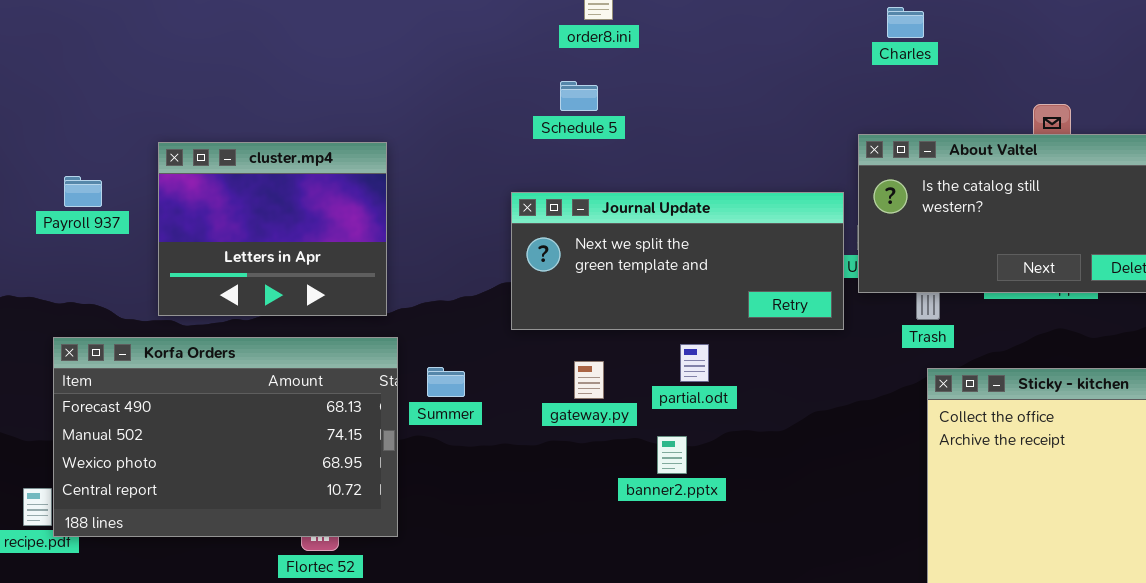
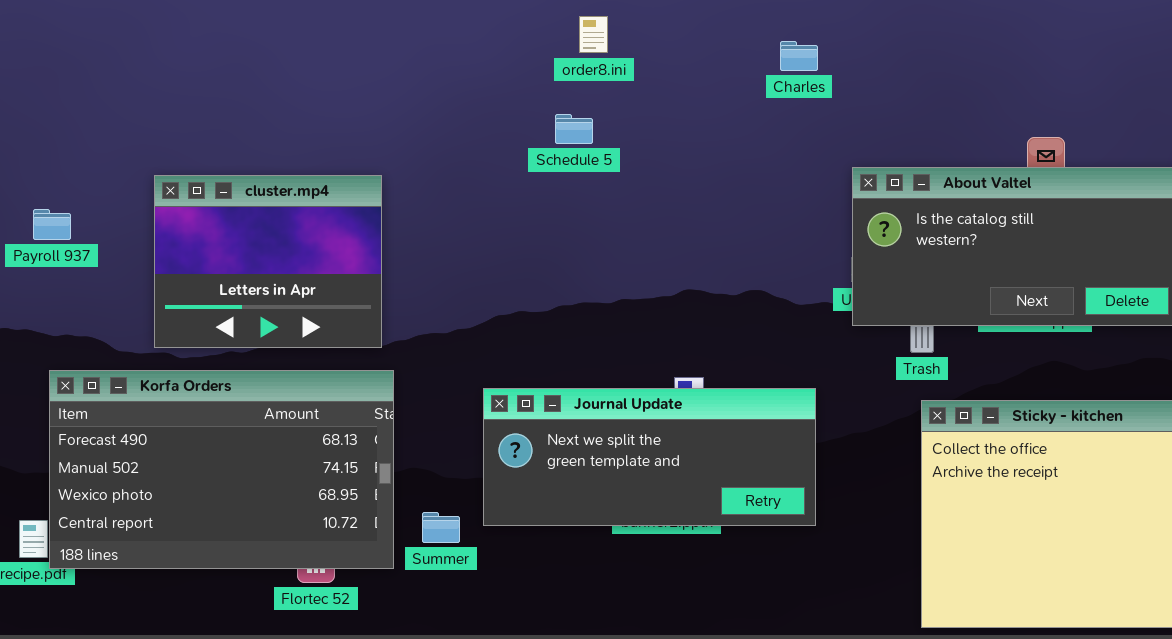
Charles: [887,7,924,38] -> [780,41,818,71], moved
Payroll 937: [64,176,102,207] -> [33,209,71,240], moved
Journal Update: [511,192,844,330] -> [483,388,816,526], moved
Summer: [427,367,465,397] -> [422,512,460,543], moved

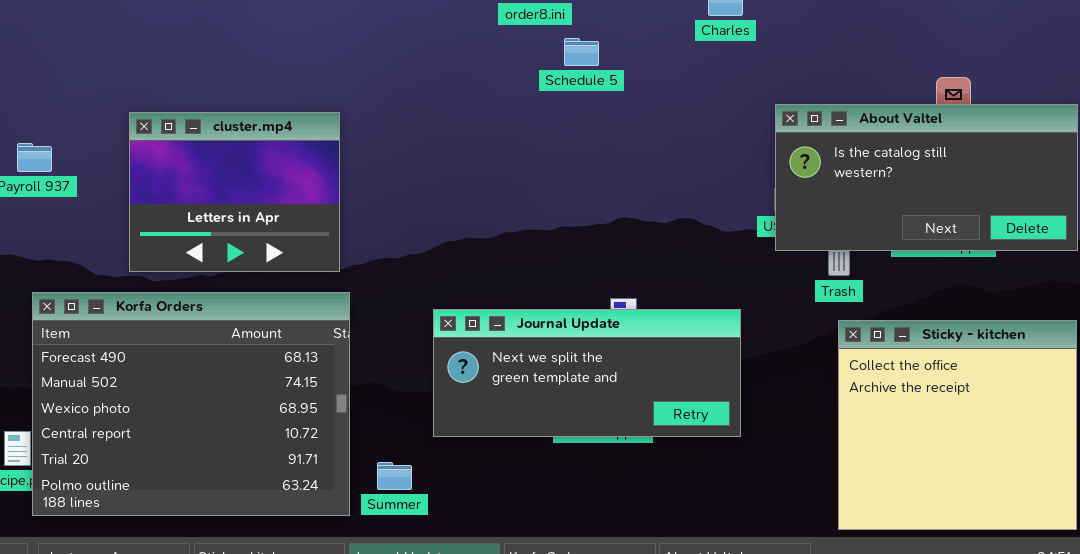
Schedule 5: [555,114,593,144] -> [564,38,599,66], moved
Korfa Orders: [49,370,394,569] -> [32,292,350,516], resized
Summer: [422,512,460,543] -> [377,462,412,490], moved

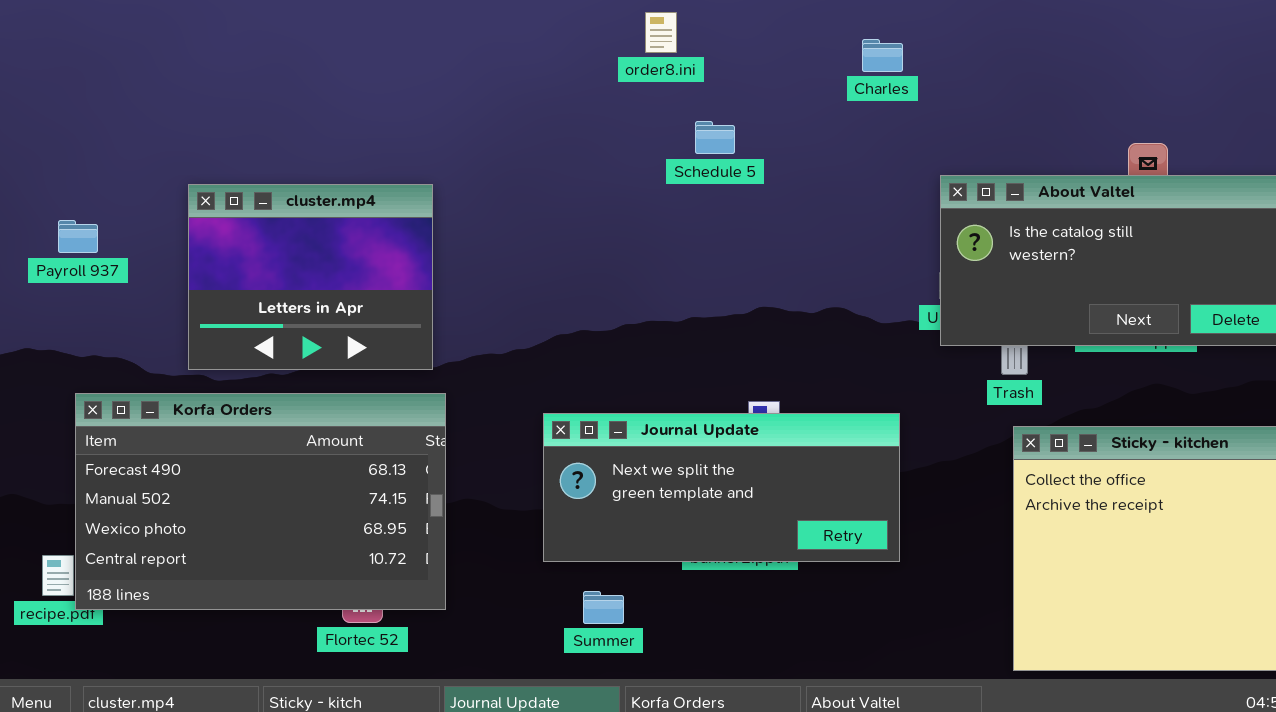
Schedule 5: [564,38,599,66] -> [695,121,735,154], moved
Korfa Orders: [32,292,350,516] -> [75,393,446,610], resized
Summer: [377,462,412,490] -> [583,591,624,624], moved

